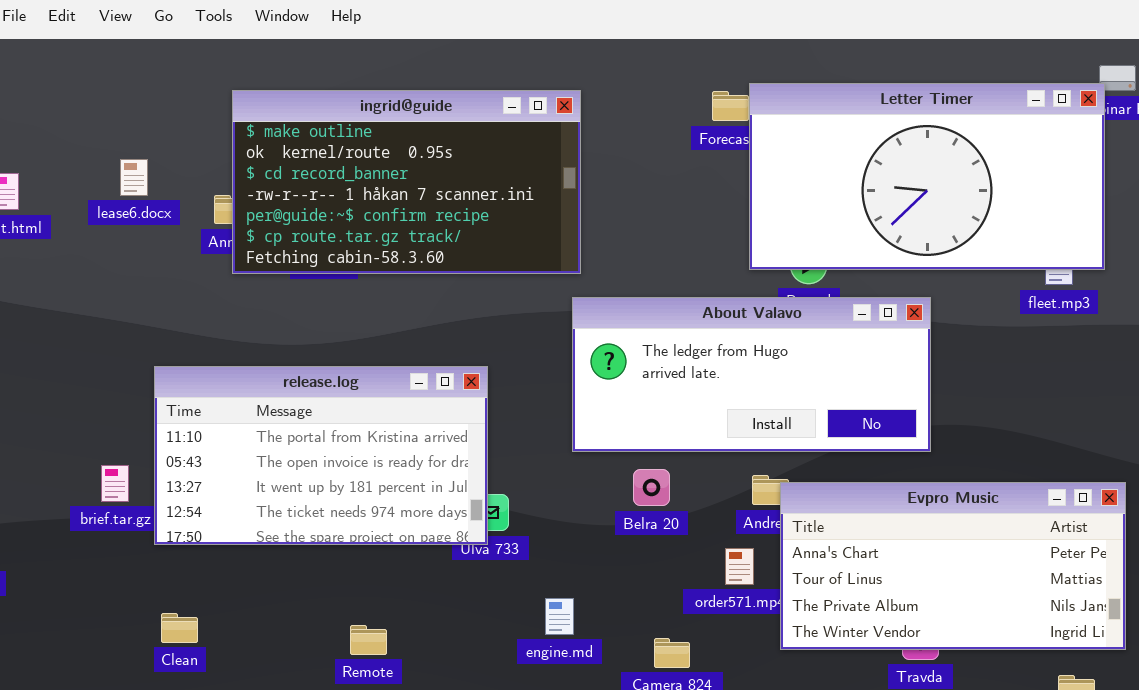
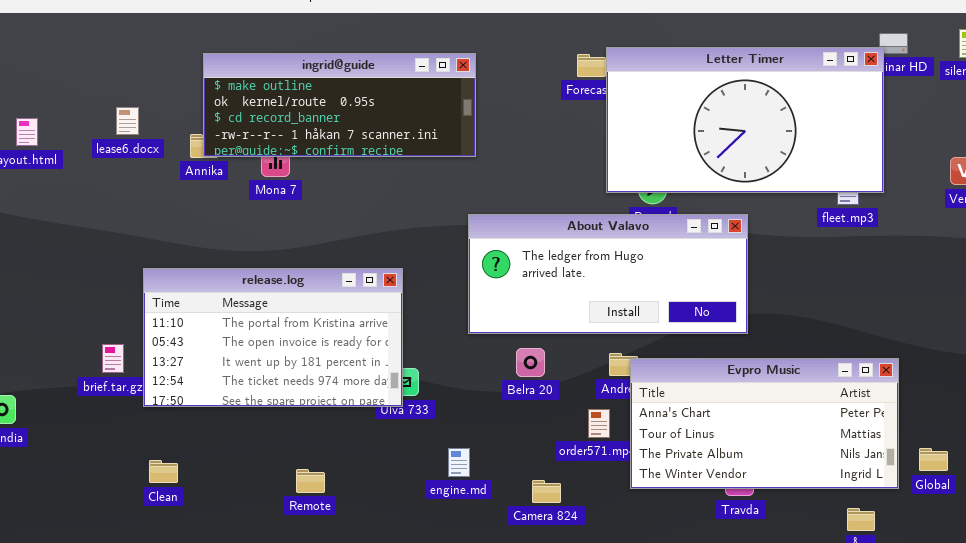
ingrid@guide: [232,90,581,274] -> [203,53,476,157], resized

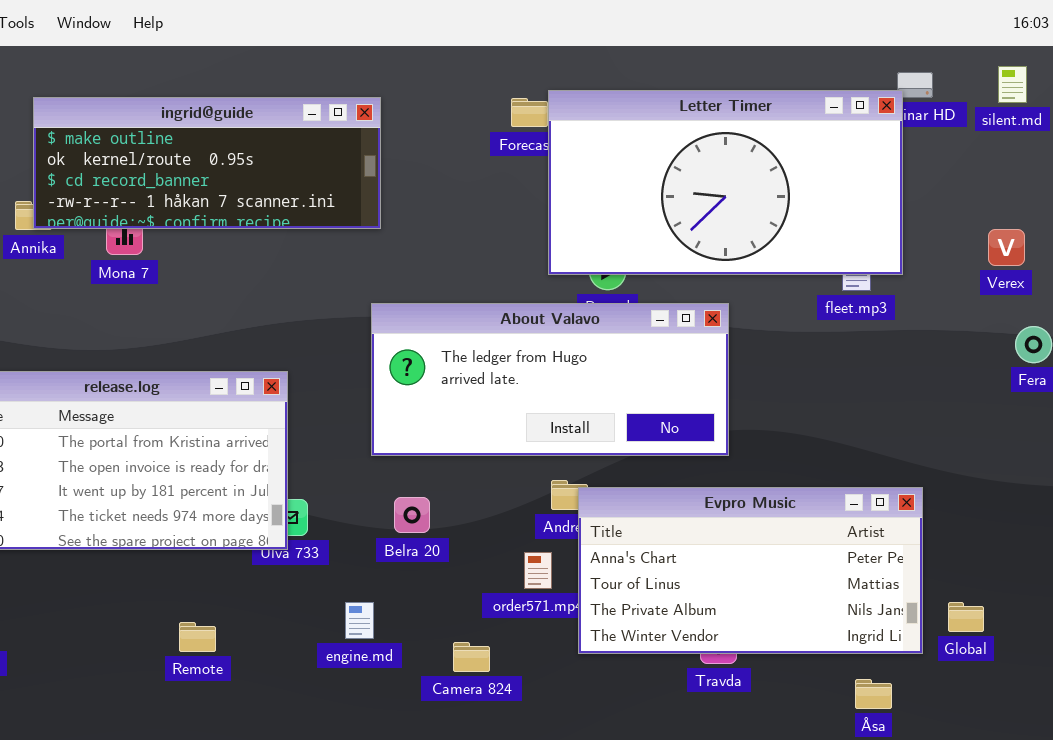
Belra 20: [516,348,545,377] -> [394,497,430,533], moved
Remote: [296,469,325,493] -> [179,622,216,652], moved

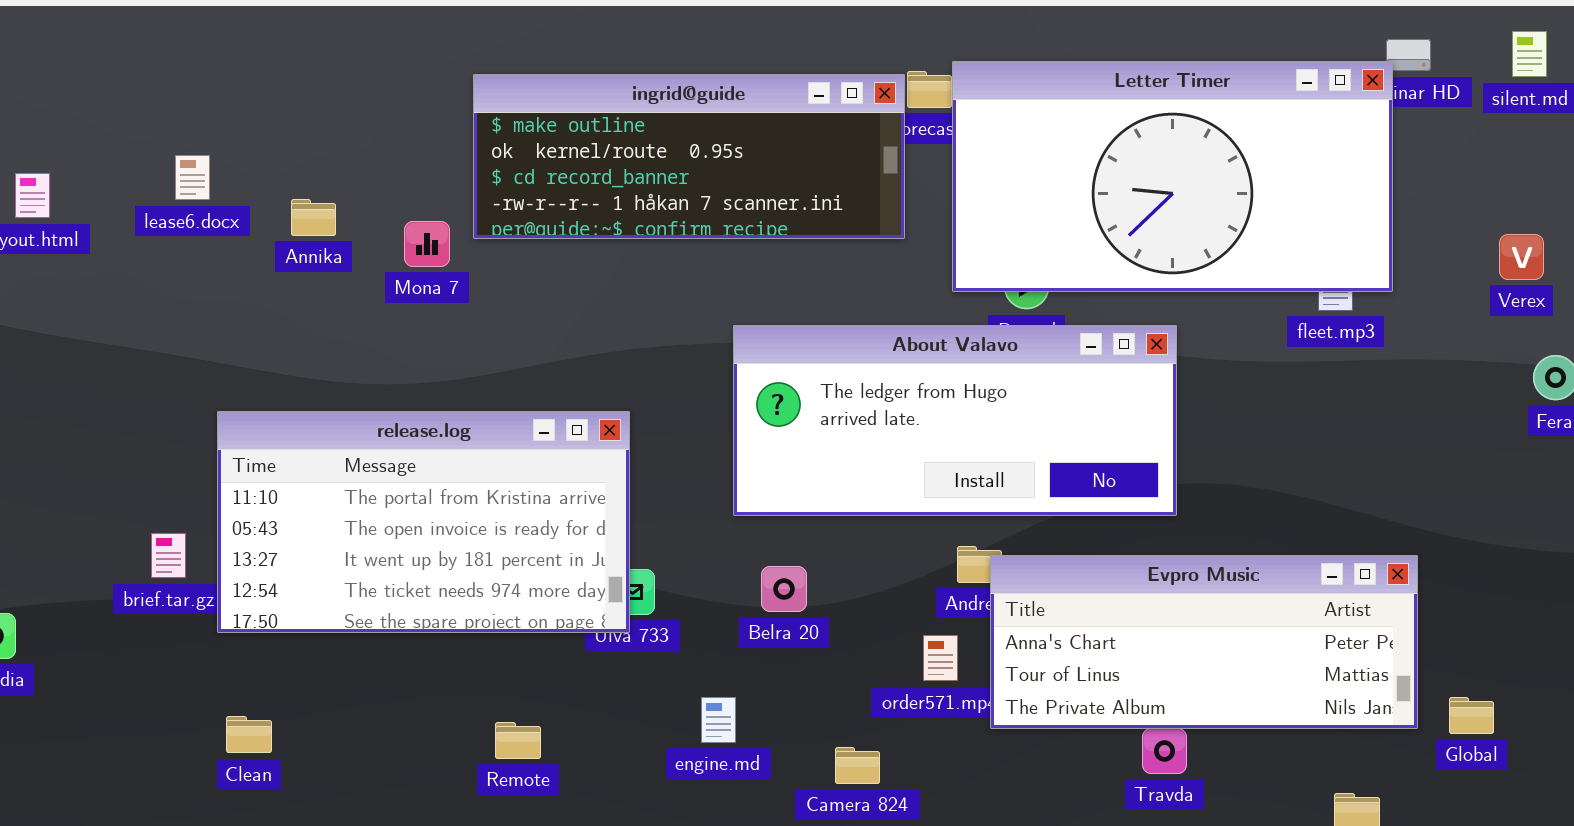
ingrid@guide: [33,97,381,229] -> [473,74,905,239], moved
Evpro Music: [578,487,923,654] -> [990,555,1418,729], resized

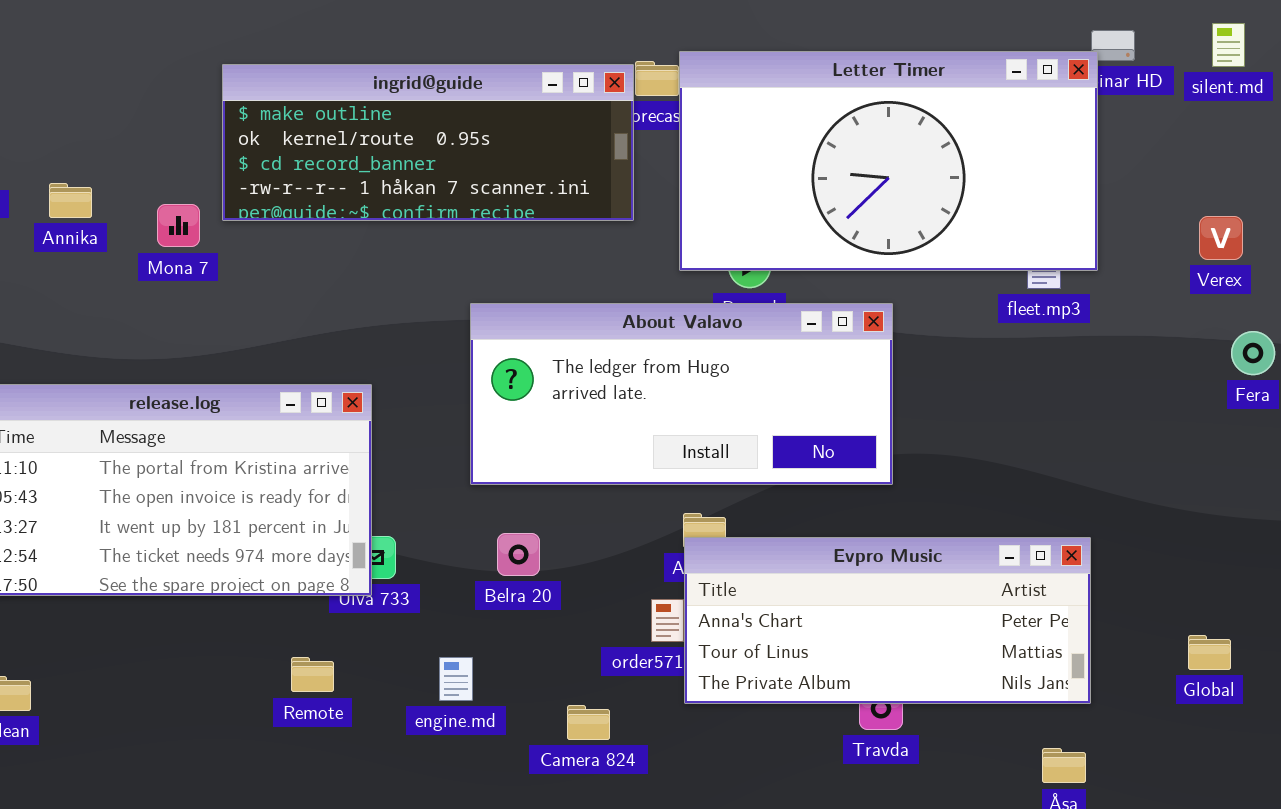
Evpro Music: [990,555,1418,729] -> [684,537,1091,704], moved
Global: [1449,697,1494,734] -> [1188,635,1231,670], moved
Remote: [495,722,541,759] -> [291,657,334,692], moved

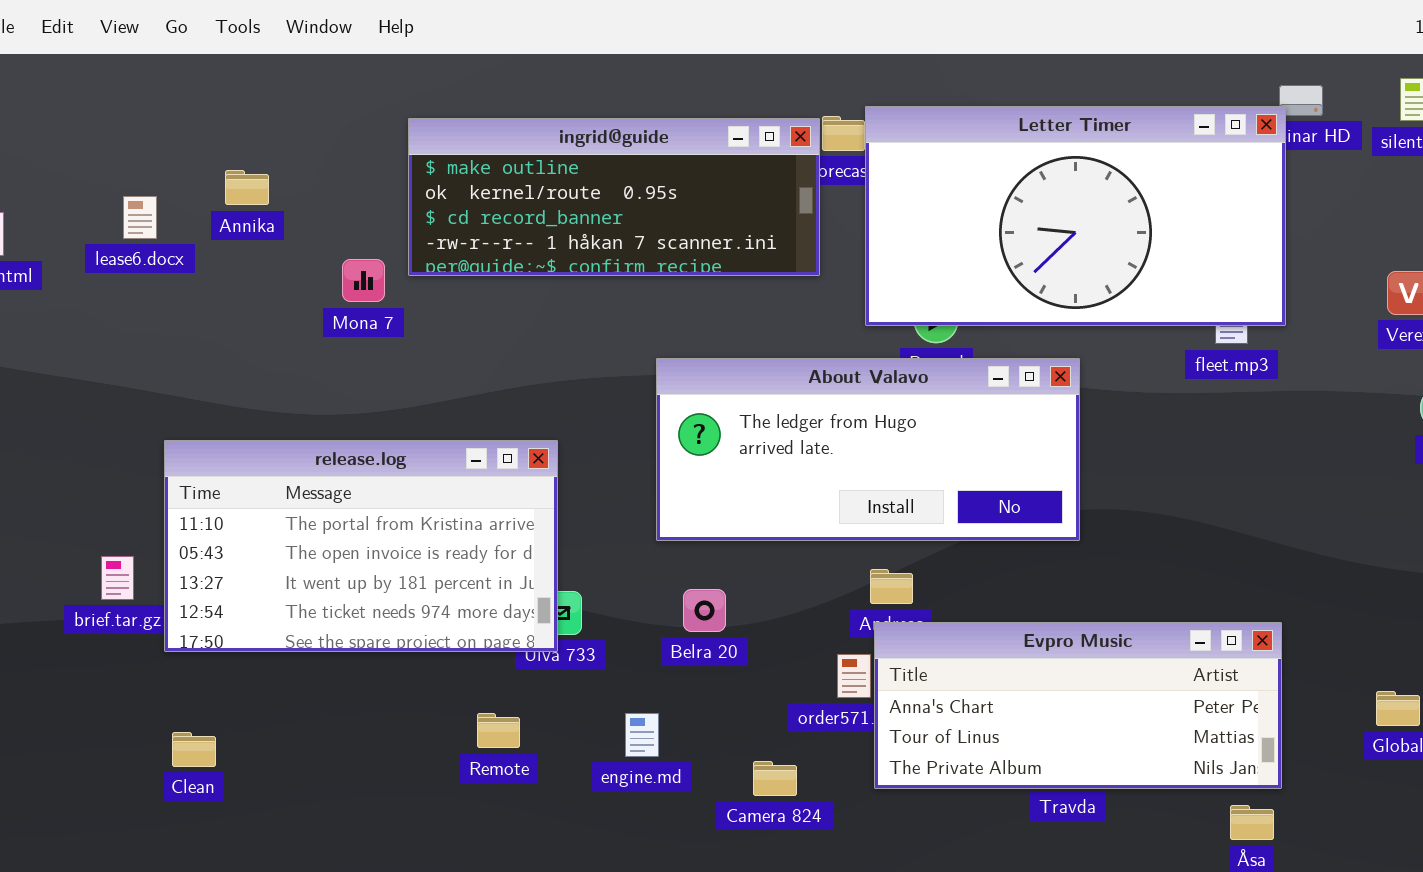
Annika: [49,183,92,218] -> [225,170,269,205], moved
Evpro Music: [684,537,1091,704] -> [874,622,1282,789], moved

